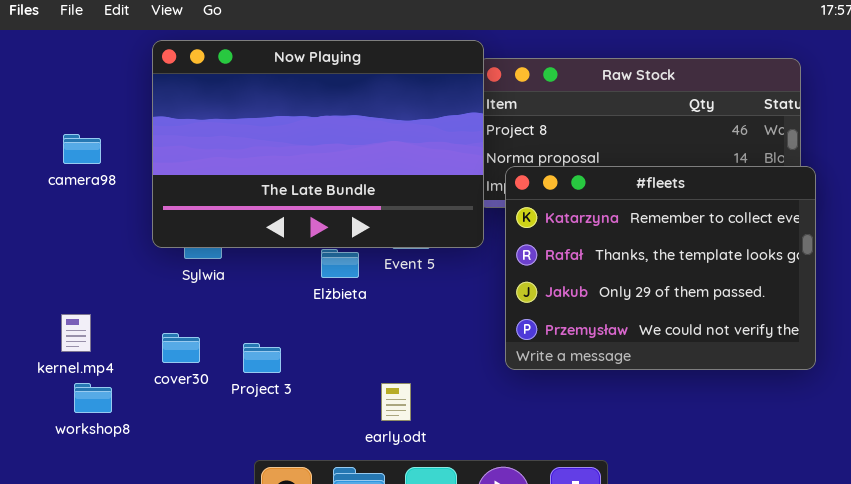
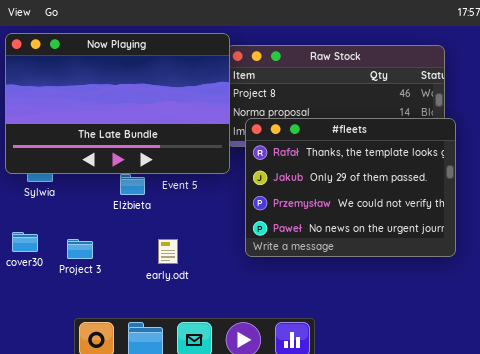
#fleets: [505,166,816,370] -> [245,118,456,257], scrolled down 1 row
early.odt: [381,383,411,421] -> [158,239,178,264], moved

